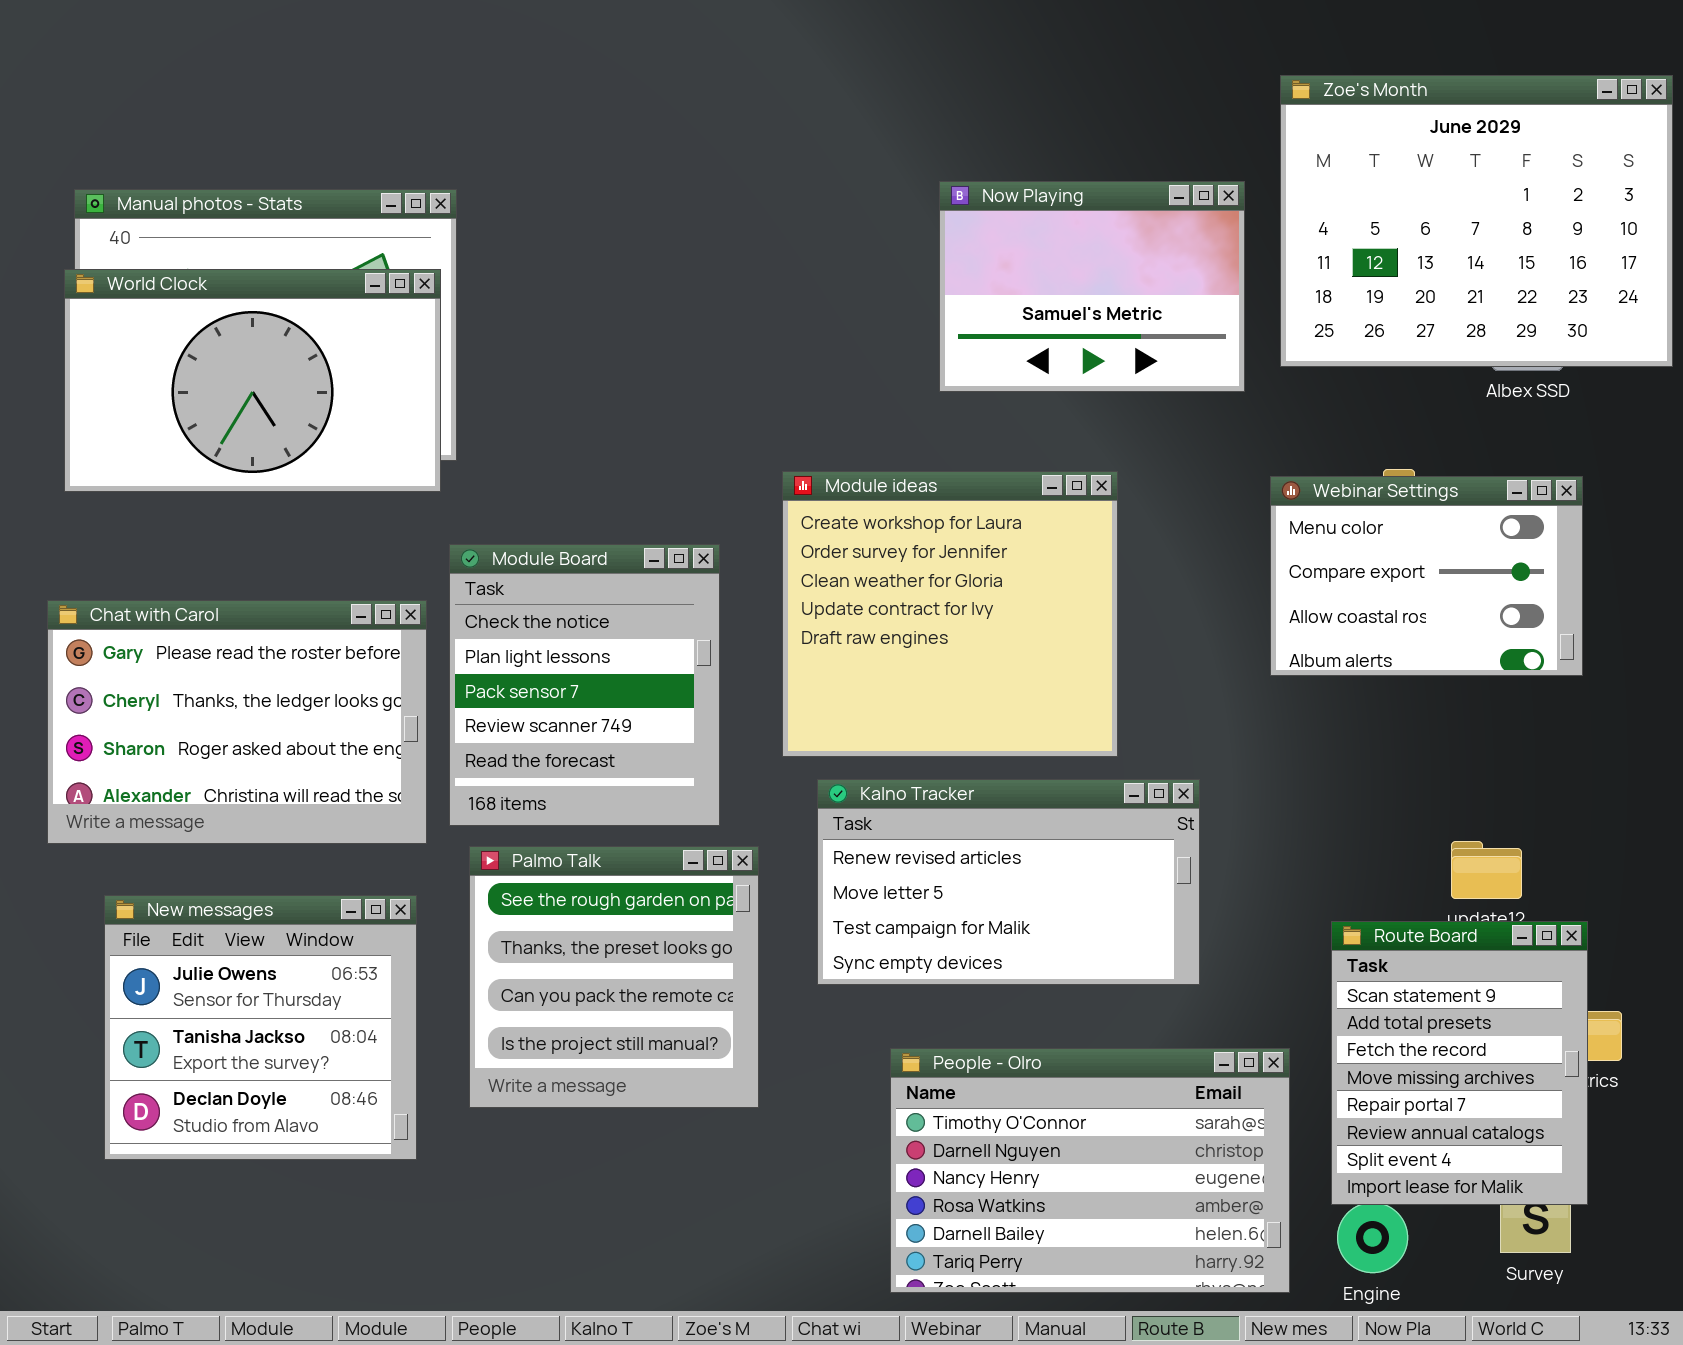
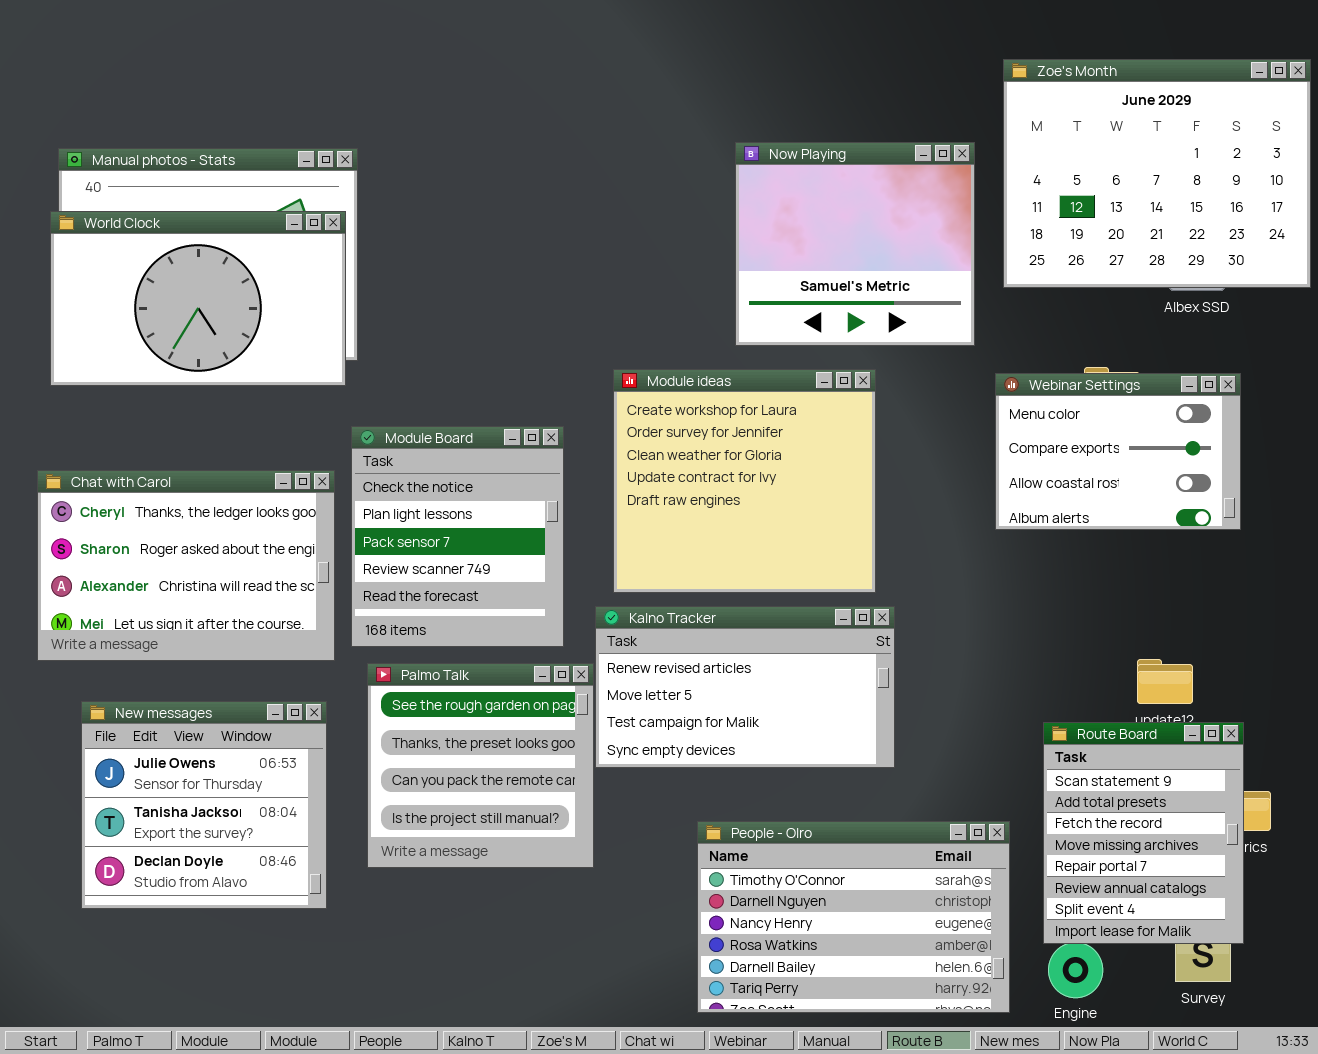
Now Playing: [939,181,1245,392] -> [735,142,975,346], resized
Chat with Carol: [47,600,427,844] -> [37,470,335,661], scrolled down 1 row
Kalno Tracker: [817,779,1200,985] -> [595,606,895,768], moved

